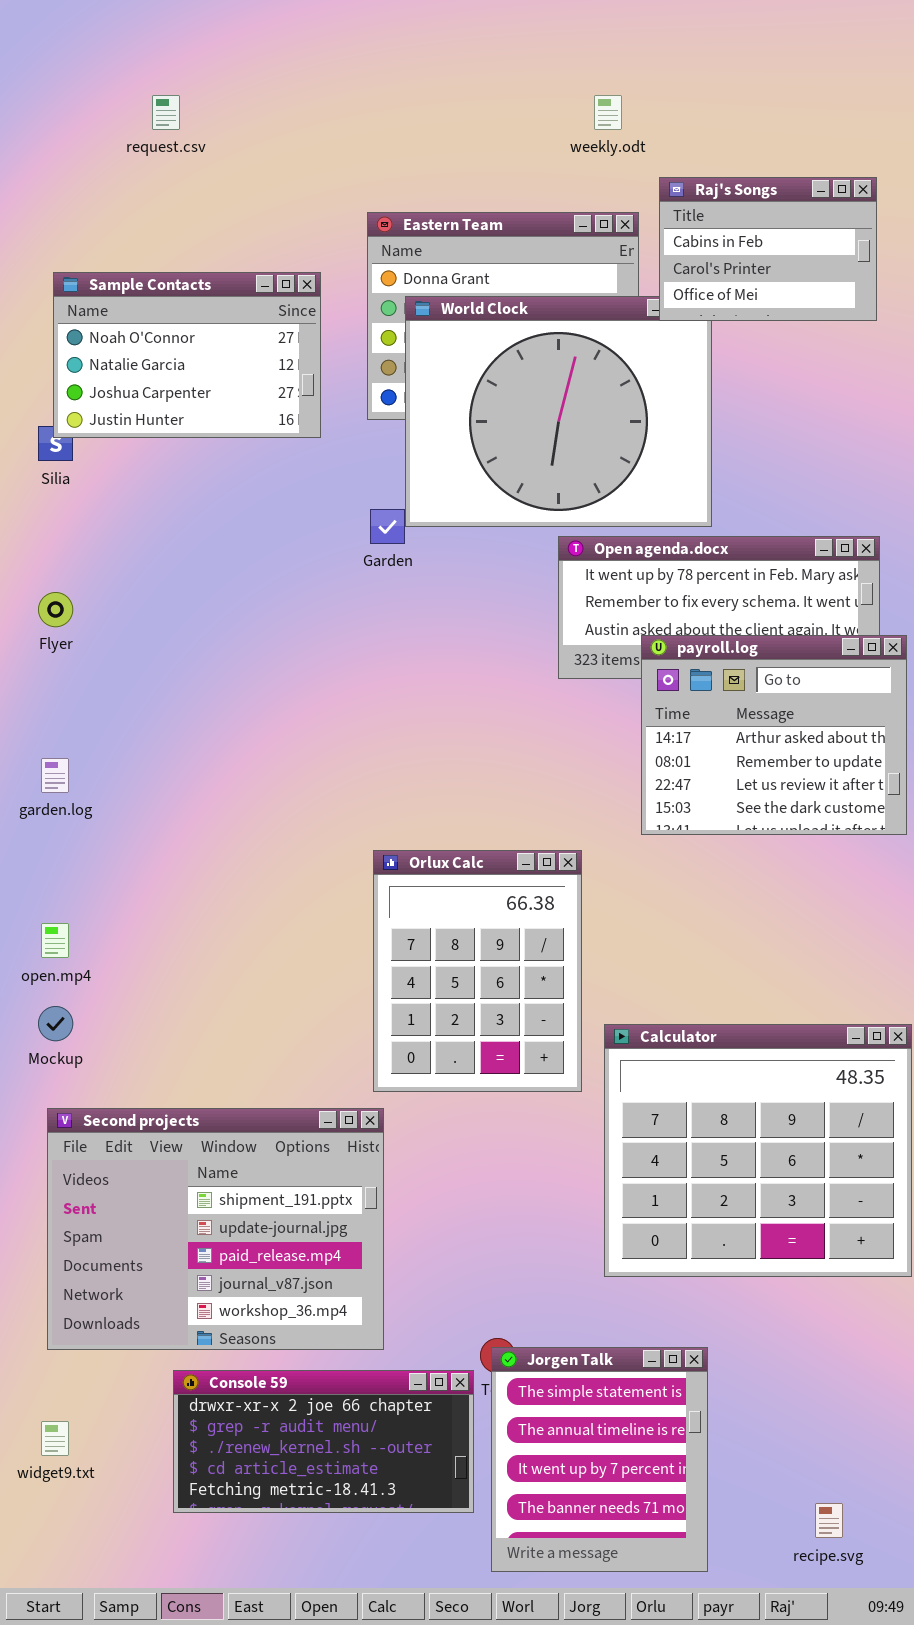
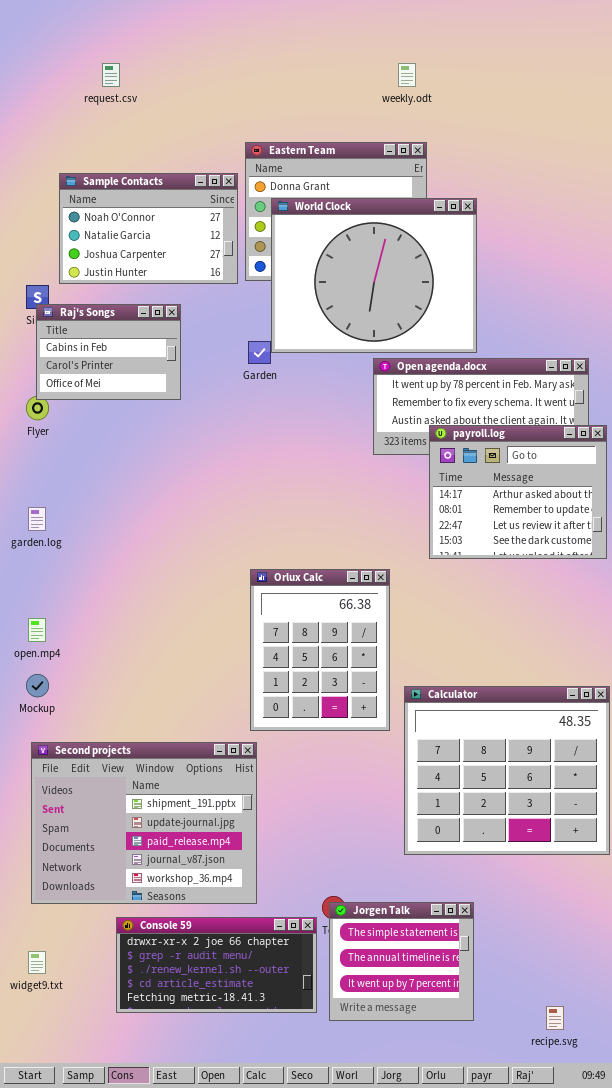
Raj's Songs: [659,177,877,321] -> [36,304,181,400], moved
Sample Contacts: [53,272,321,438] -> [59,173,238,284], moved
Jorgen Talk: [491,1347,708,1572] -> [329,902,474,1021], resized

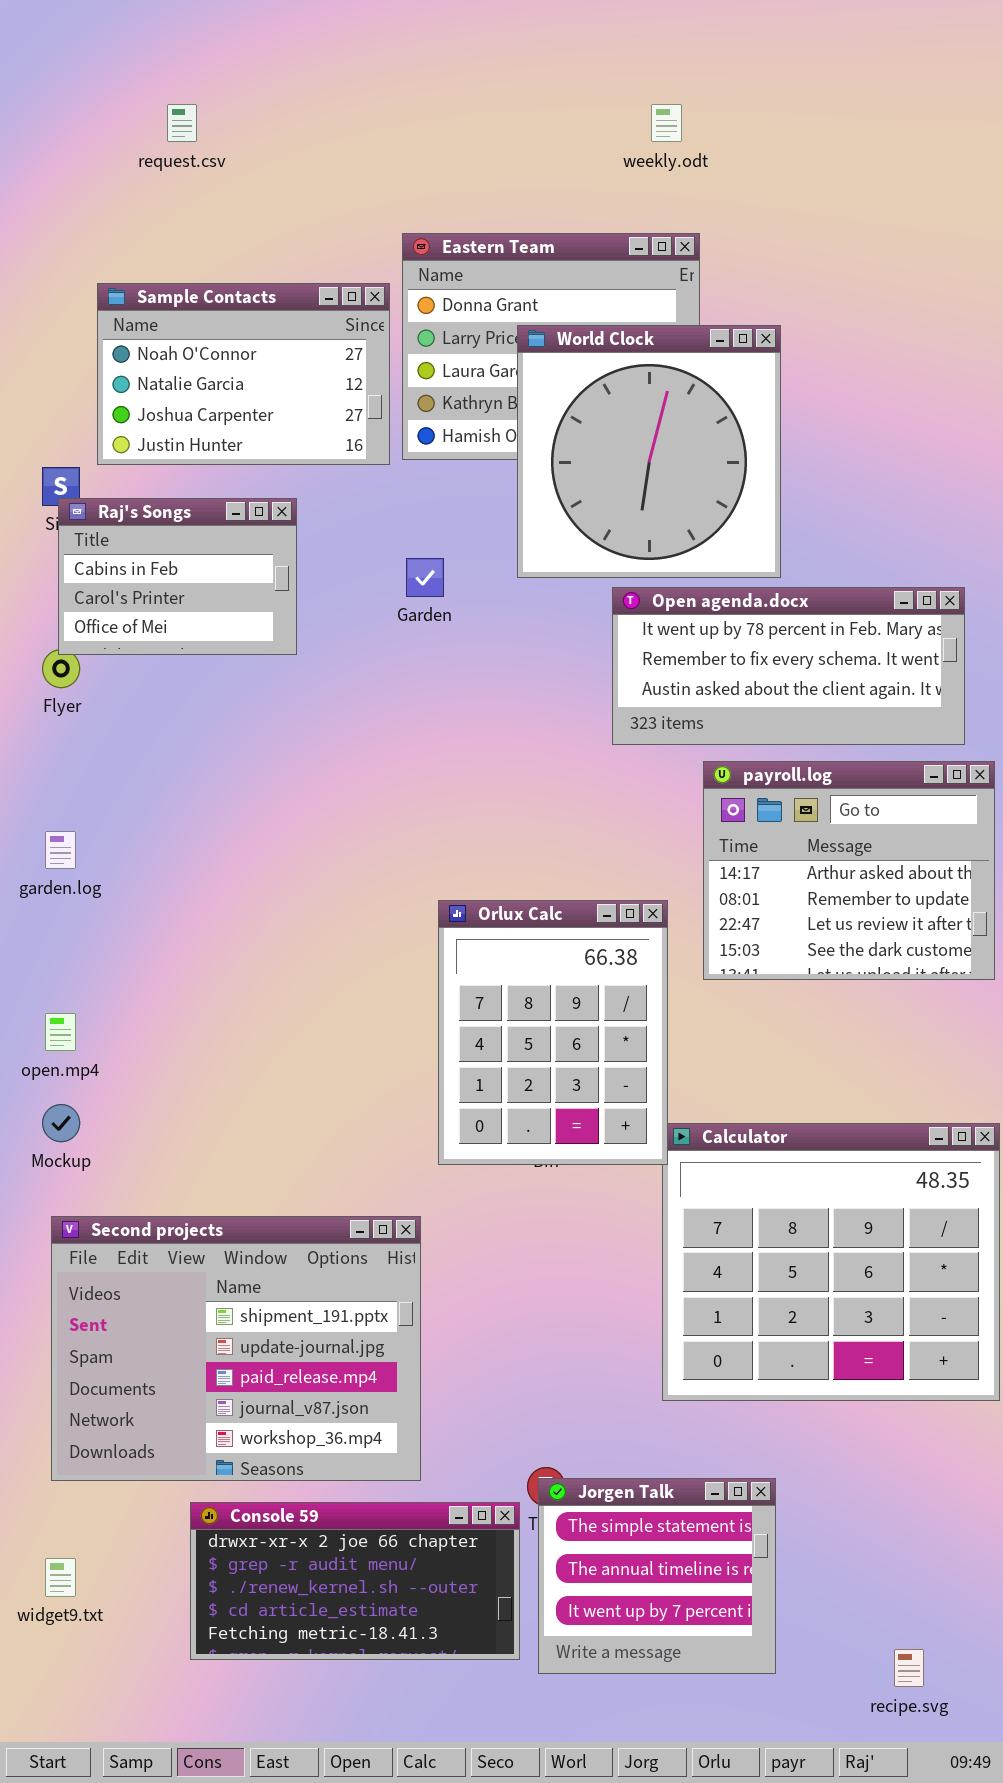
World Clock: [271,198,477,353] -> [517,325,781,578], resized
payroll.log: [429,425,607,559] -> [703,761,995,980], moved
Orlux Calc: [250,569,390,731] -> [438,900,668,1165], moved

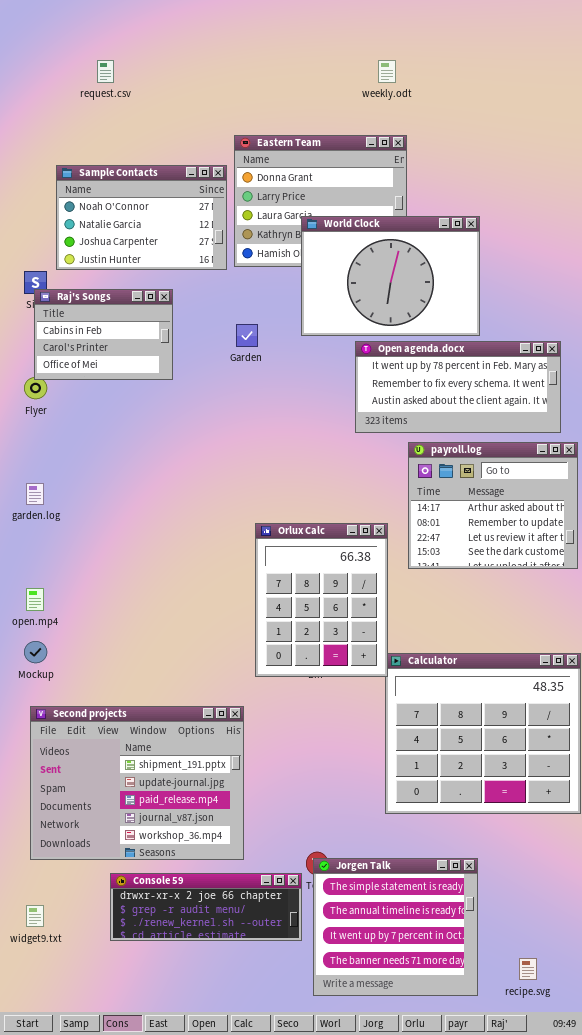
World Clock: [517,325,781,578] -> [301,216,480,336], resized
Jorgen Talk: [538,1478,776,1674] -> [313,858,478,996], resized
Console 59: [190,1502,520,1660] -> [110,873,302,941], resized

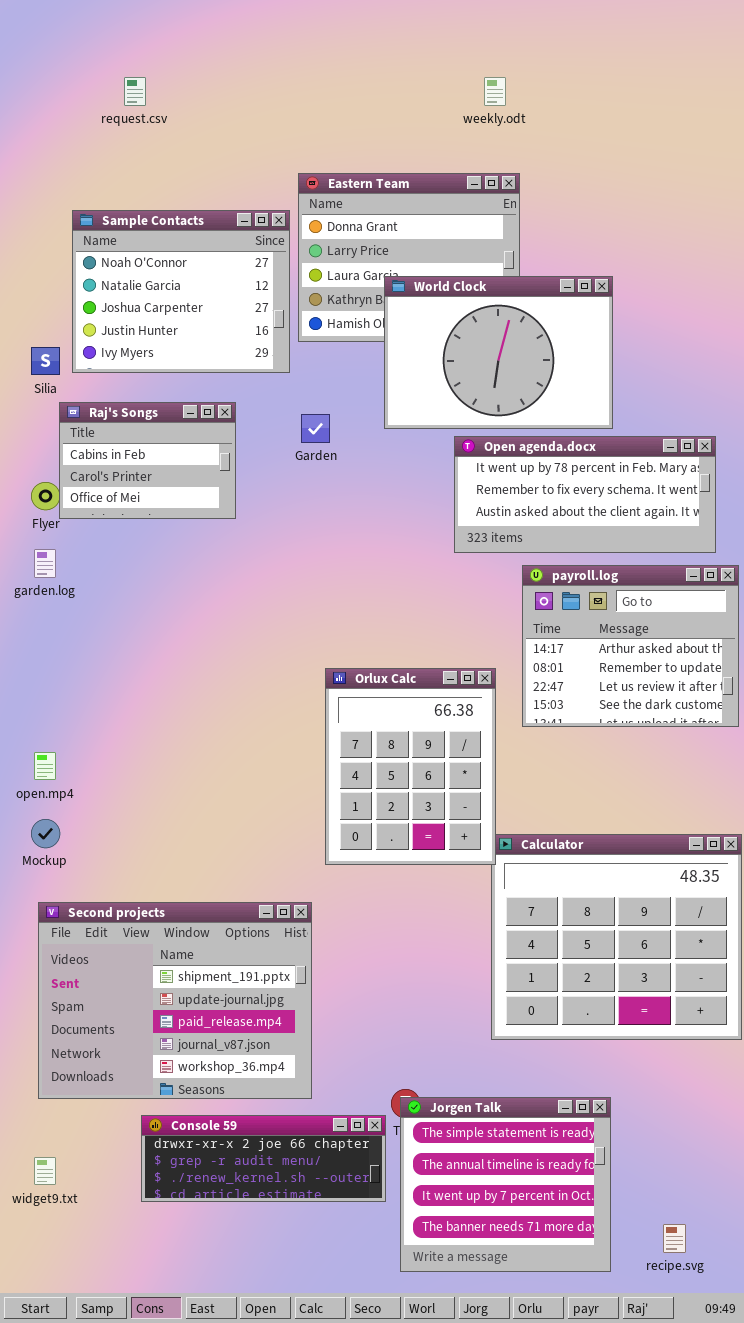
Sample Contacts: [56,165,227,270] -> [72,210,290,373], resized
Raj's Songs: [34,289,173,380] -> [59,402,236,519], moved
garden.log: [26,483,44,505] -> [34,549,56,578], moved

